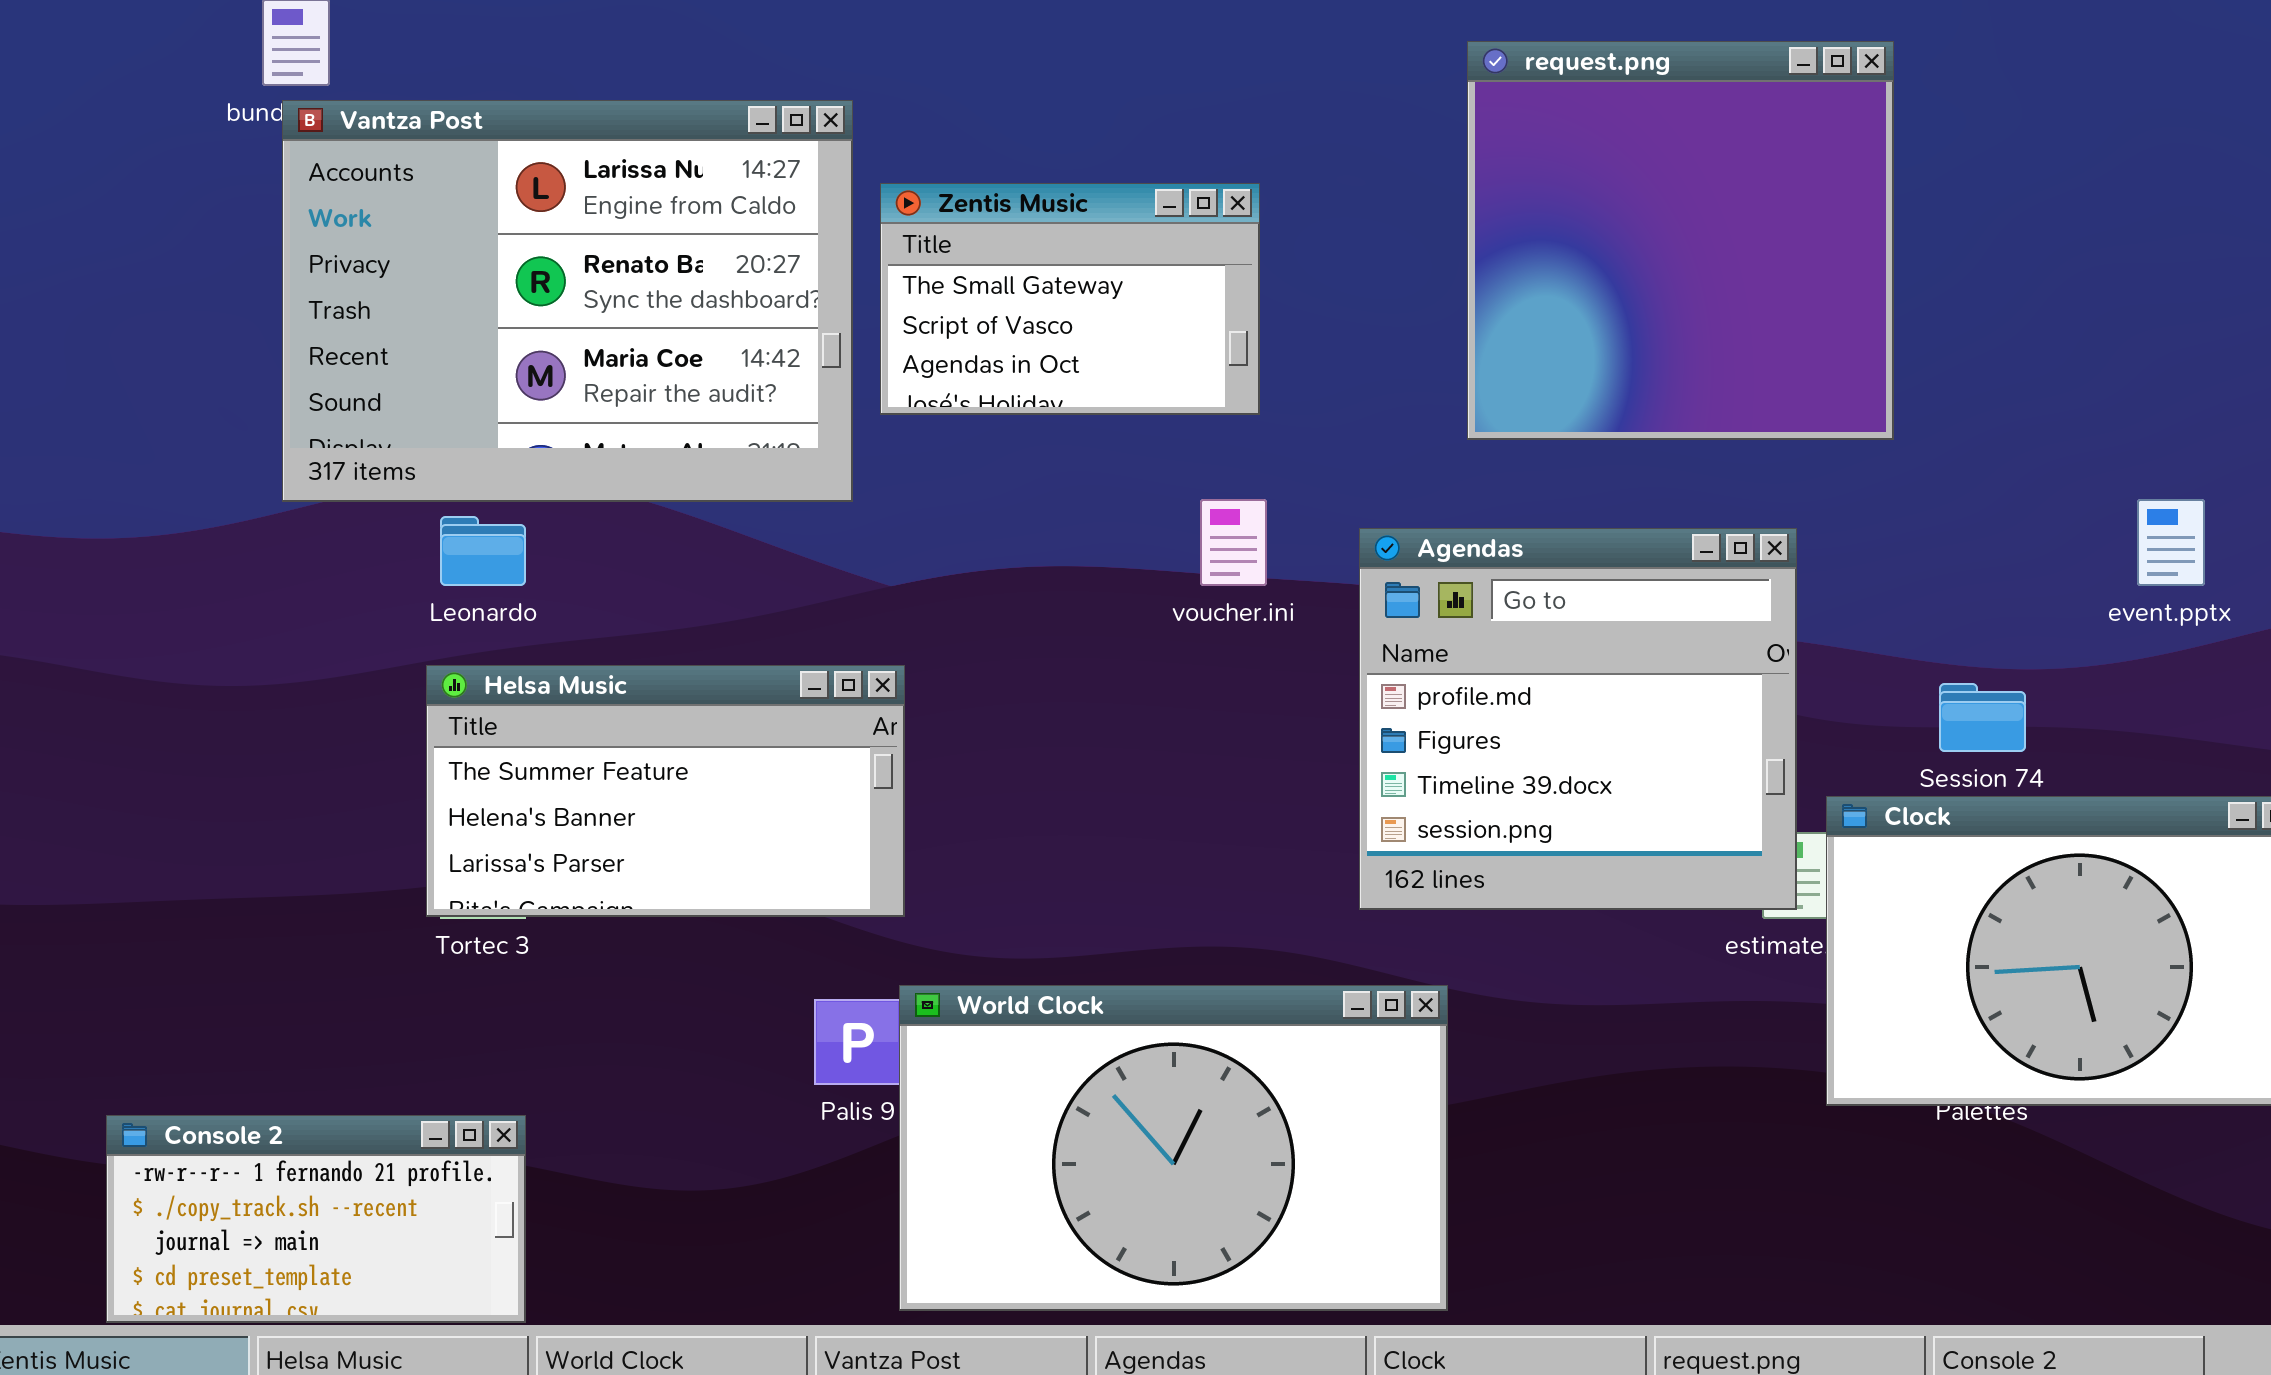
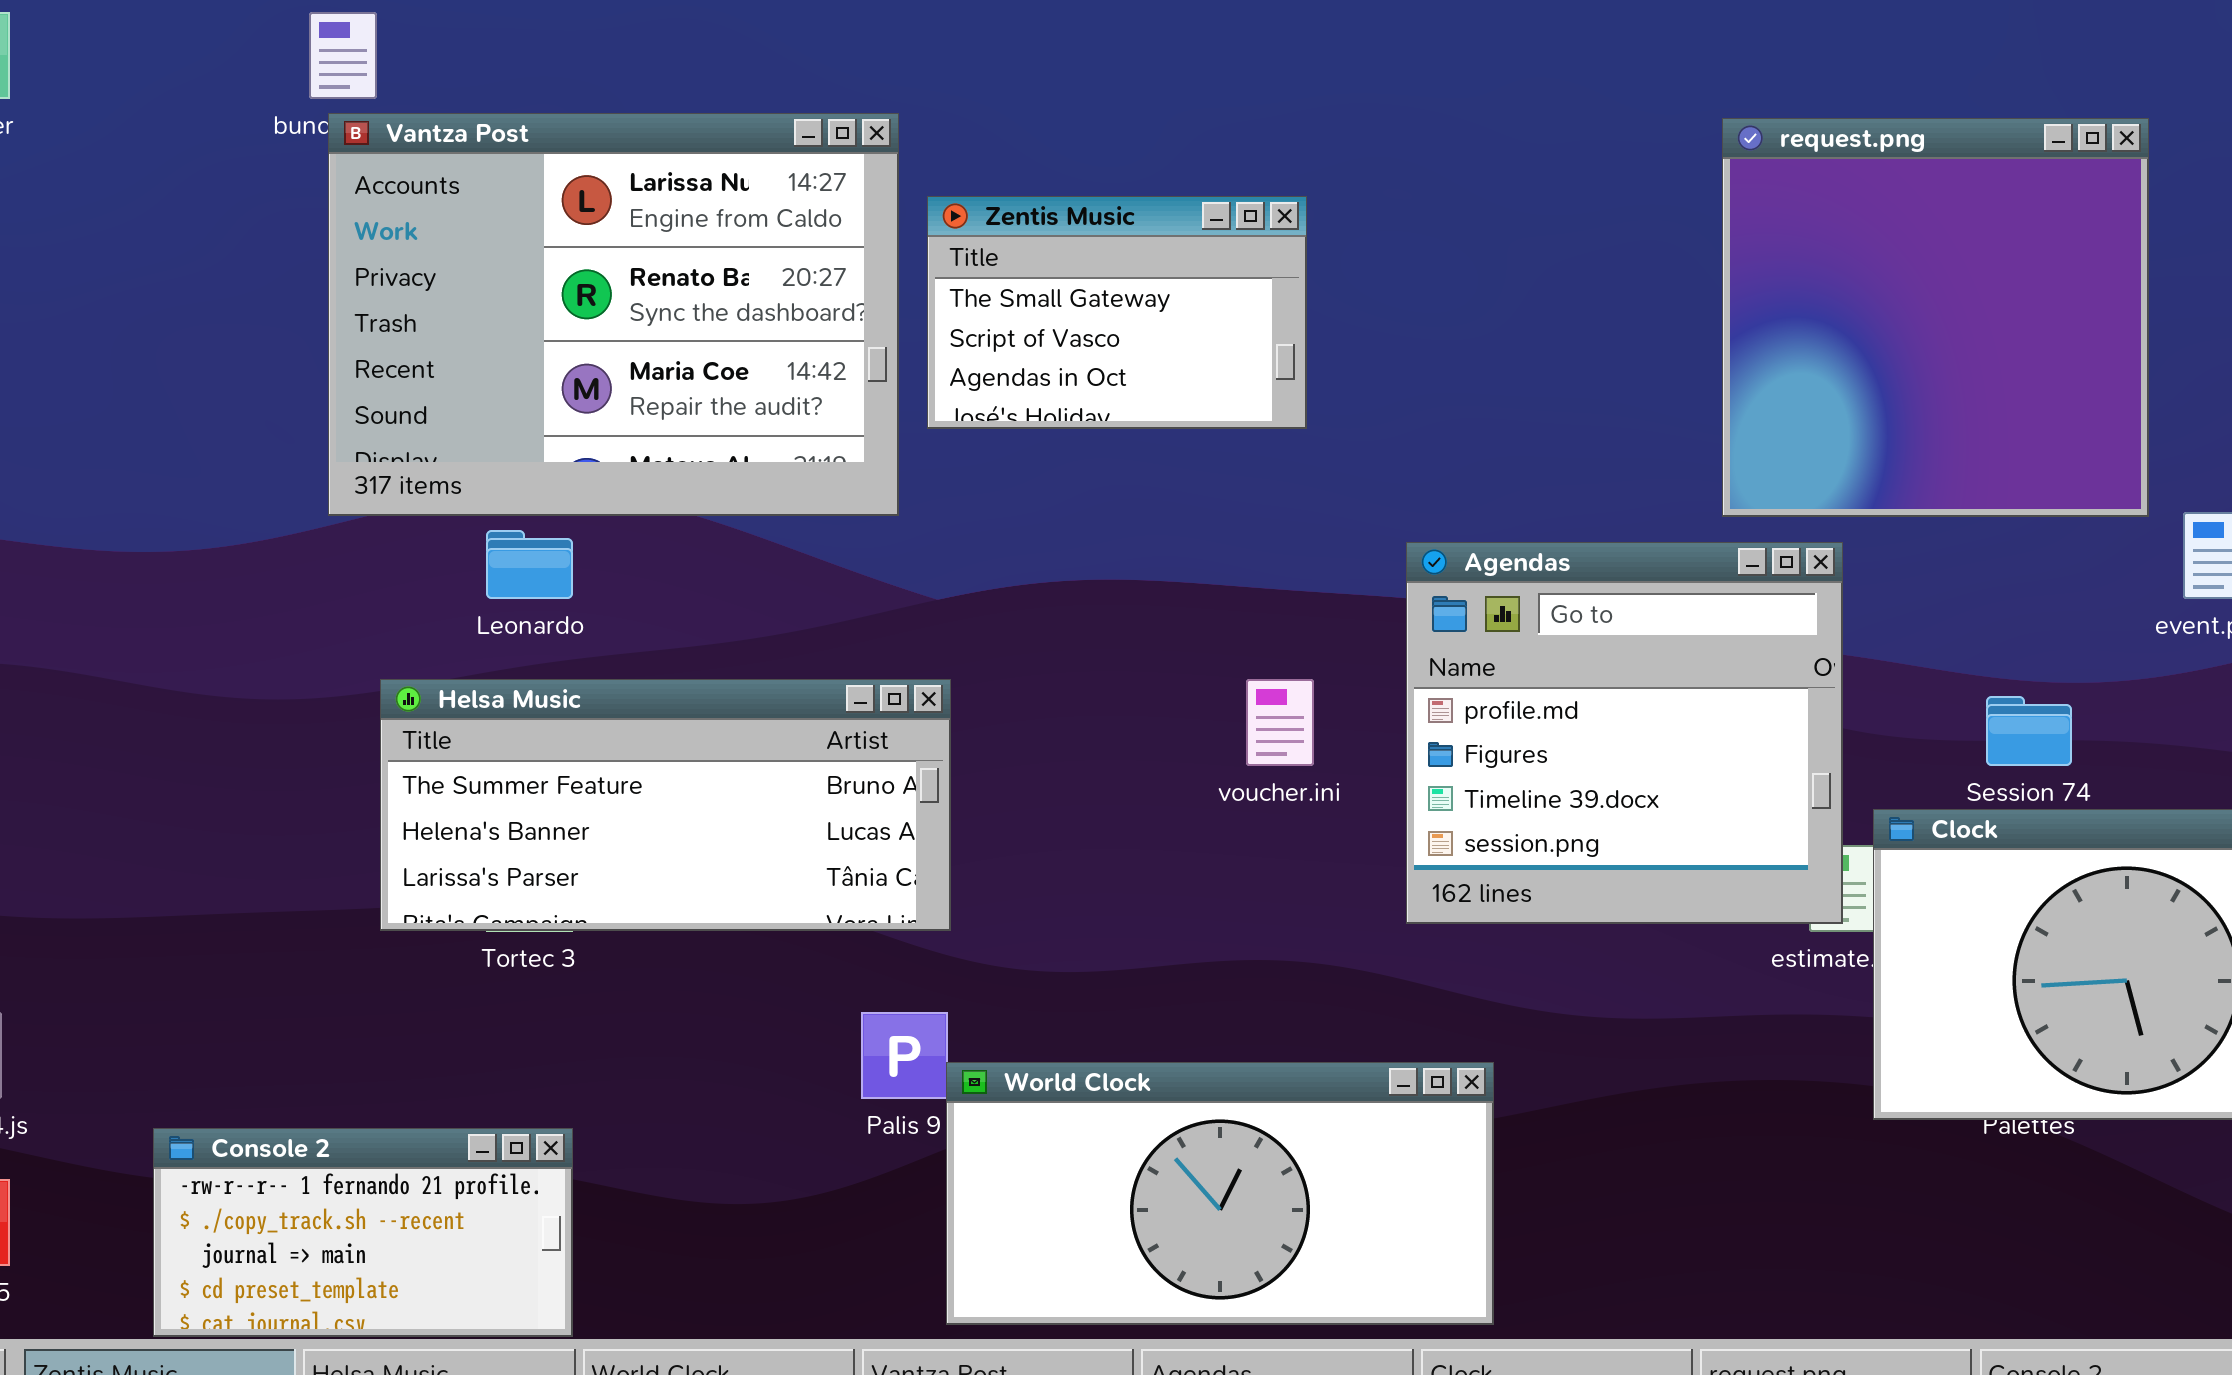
request.png: [1467,41,1894,440] -> [1722,118,2149,517], moved
voucher.ini: [1200,499,1267,586] -> [1246,679,1314,766], moved
Helsa Music: [426,665,905,917] -> [380,679,951,931], resized
World Clock: [899,985,1448,1311] -> [946,1062,1494,1325], resized

